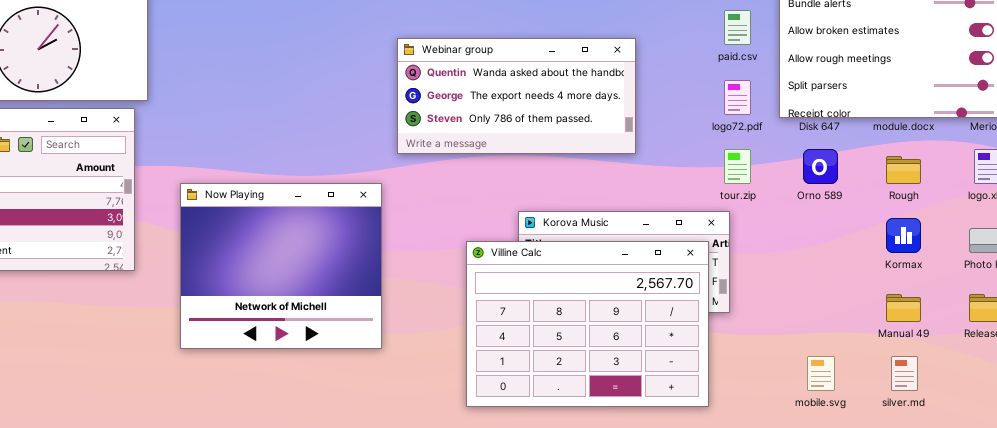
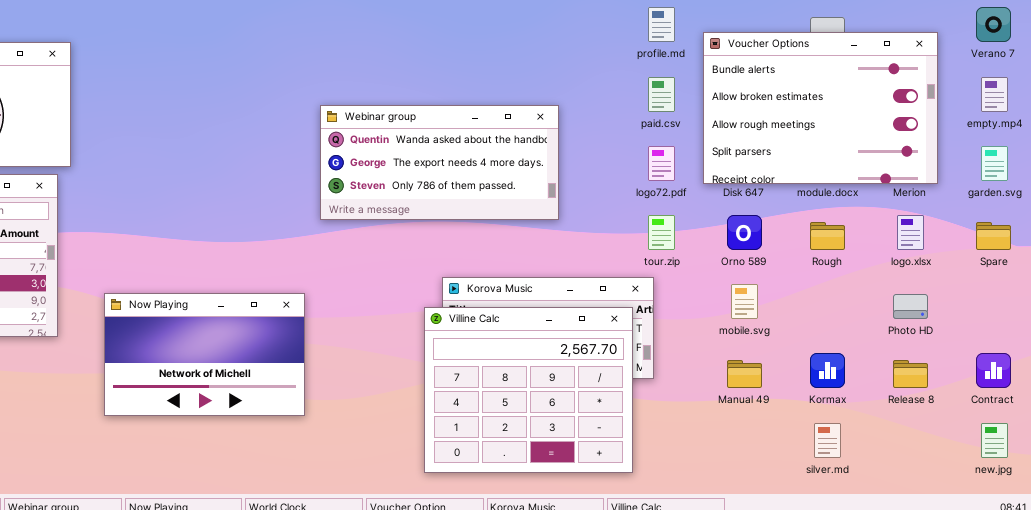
Now Playing: [180,183,382,349] -> [104,293,305,416], resized
Kormax: [886,218,921,253] -> [810,353,845,388], moved
Villine Calc: [466,241,709,407] -> [424,307,633,473], resized
Manual 49: [886,294,921,322] -> [727,360,762,388], moved
mobile.svg: [807,356,835,391] -> [731,284,758,319], moved

